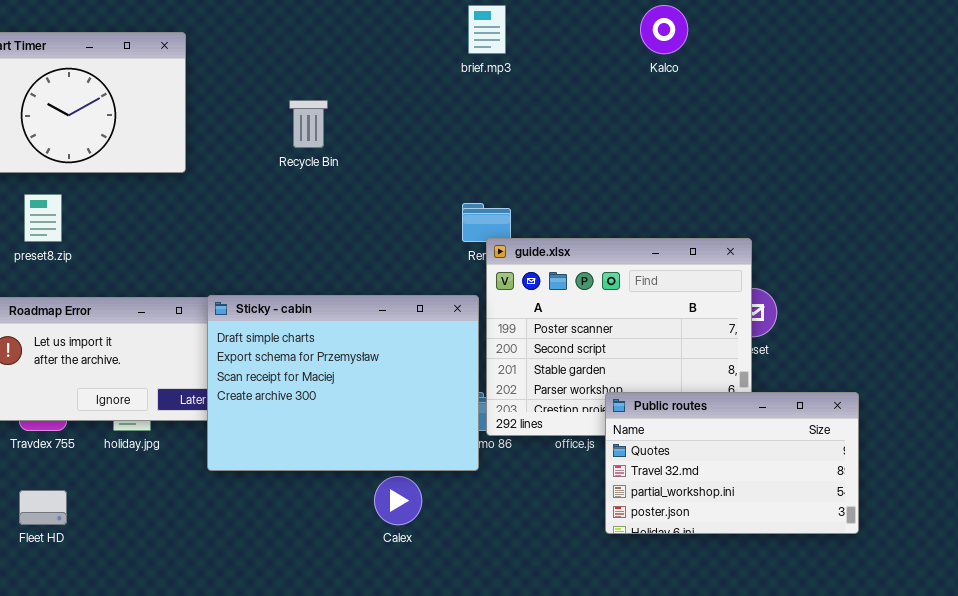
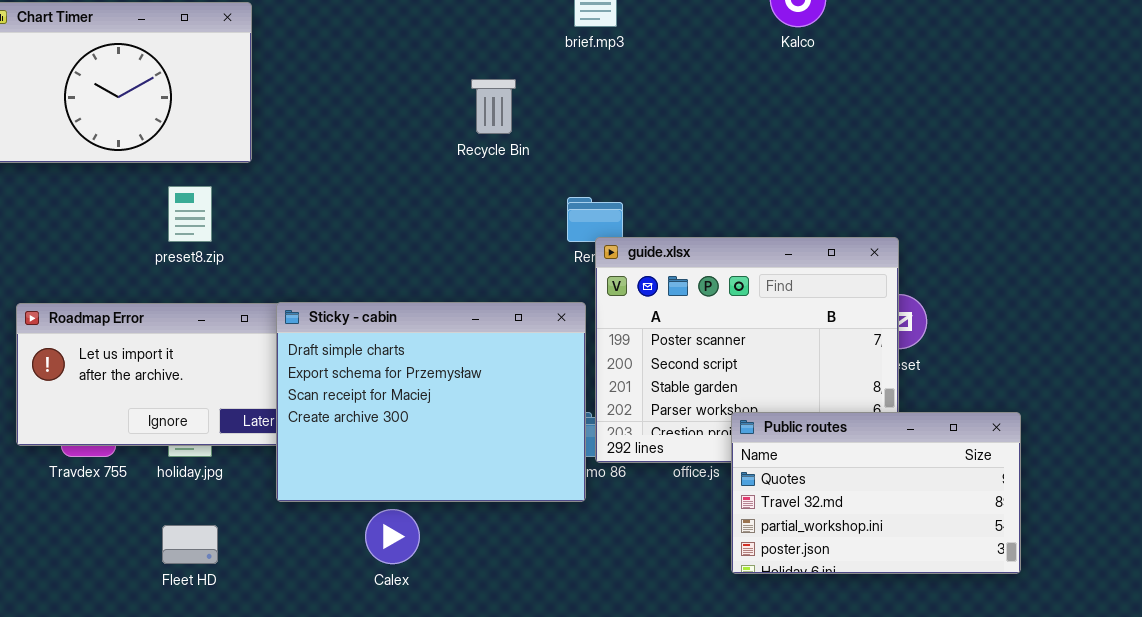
Recycle Bin: [289,100,328,148] -> [471,79,516,134], moved
preset8.zip: [24,194,62,242] -> [168,186,212,242], moved
Calex: [374,476,422,525] -> [365,509,420,564], moved
Fleet HD: [19,490,67,525] -> [162,525,218,564], moved

